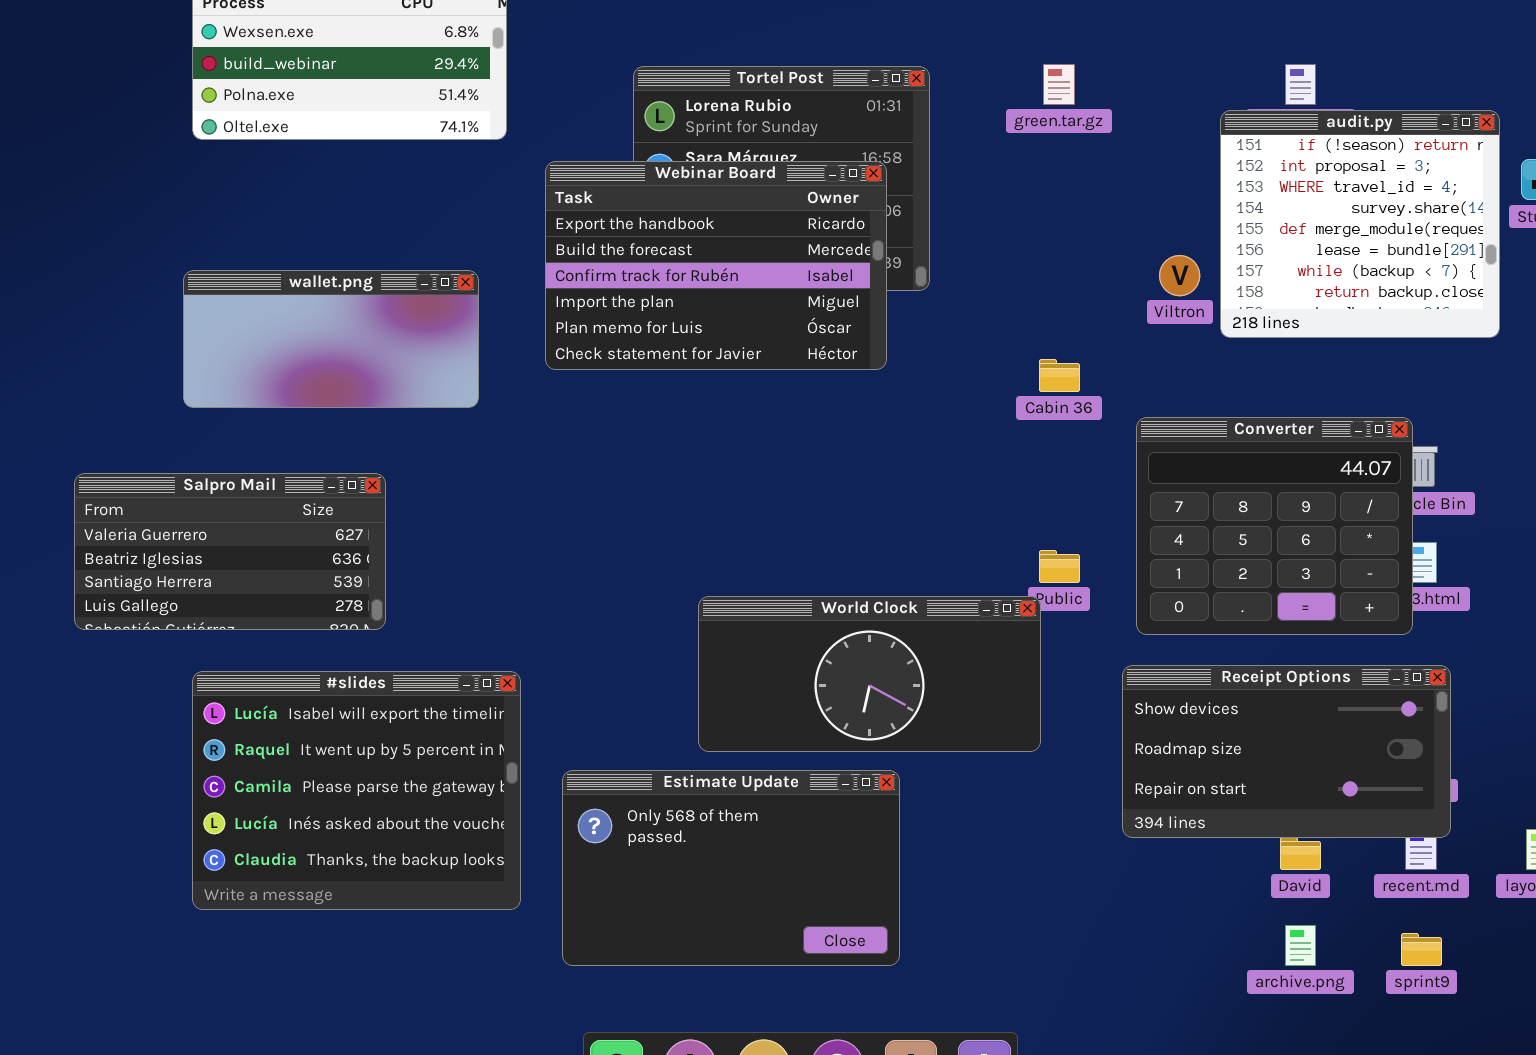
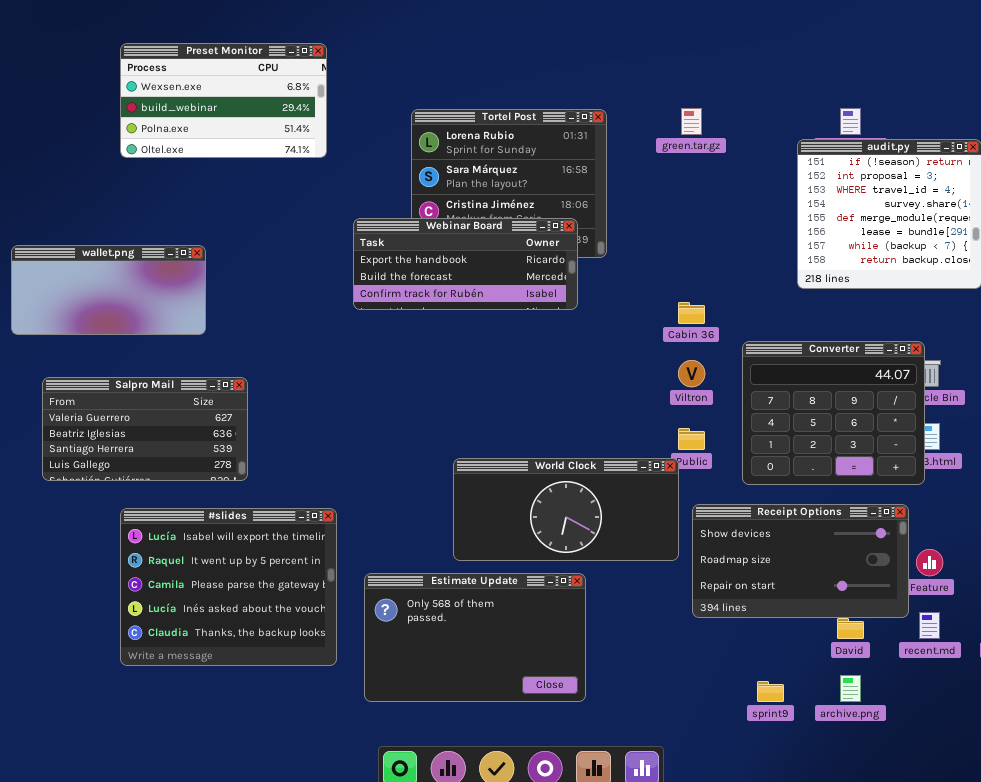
Webinar Board: [545,161,887,370] -> [353,218,578,310], resized
Viltron: [1159,255,1200,296] -> [678,360,705,387], moved
wallet.png: [183,270,479,408] -> [11,245,206,335], moved
Receipt Options: [1122,665,1451,838] -> [692,504,909,618], moved
sprint9: [1401,933,1442,966] -> [757,681,784,702], moved

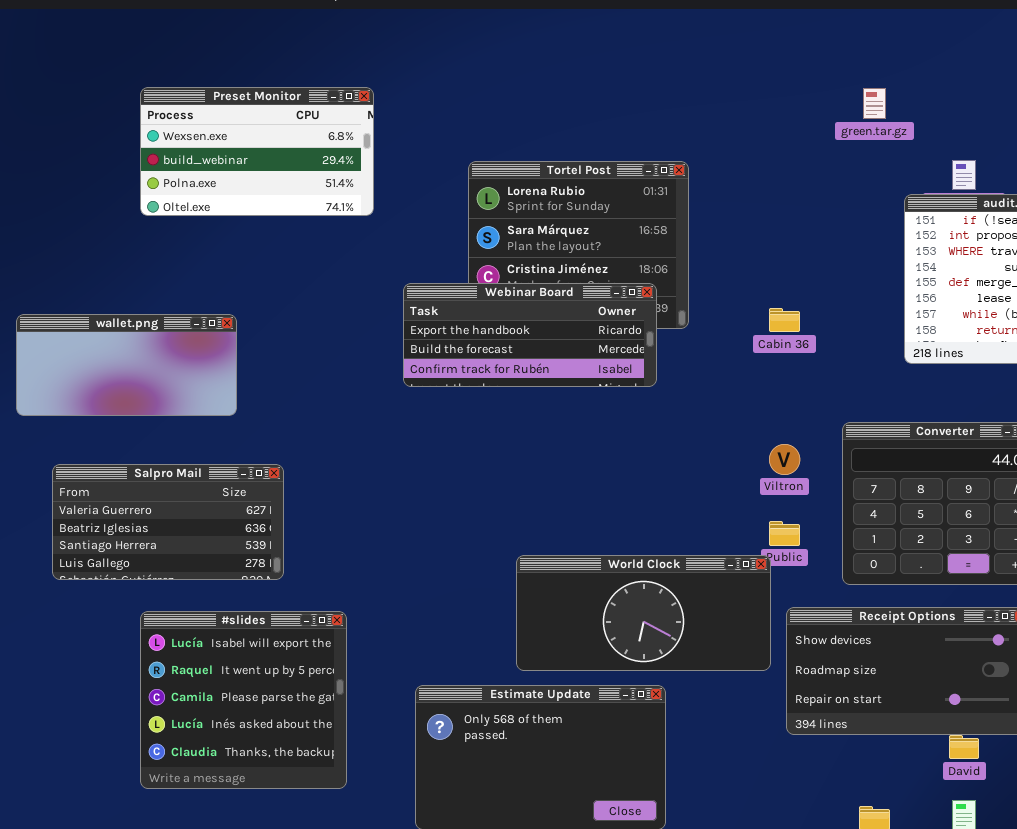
green.tar.gz: [681,108,702,135] -> [863,88,886,119], moved
Cabin 36: [678,302,705,324] -> [769,308,800,332], moved
#slides: [120,508,337,666] -> [140,611,347,789], resized

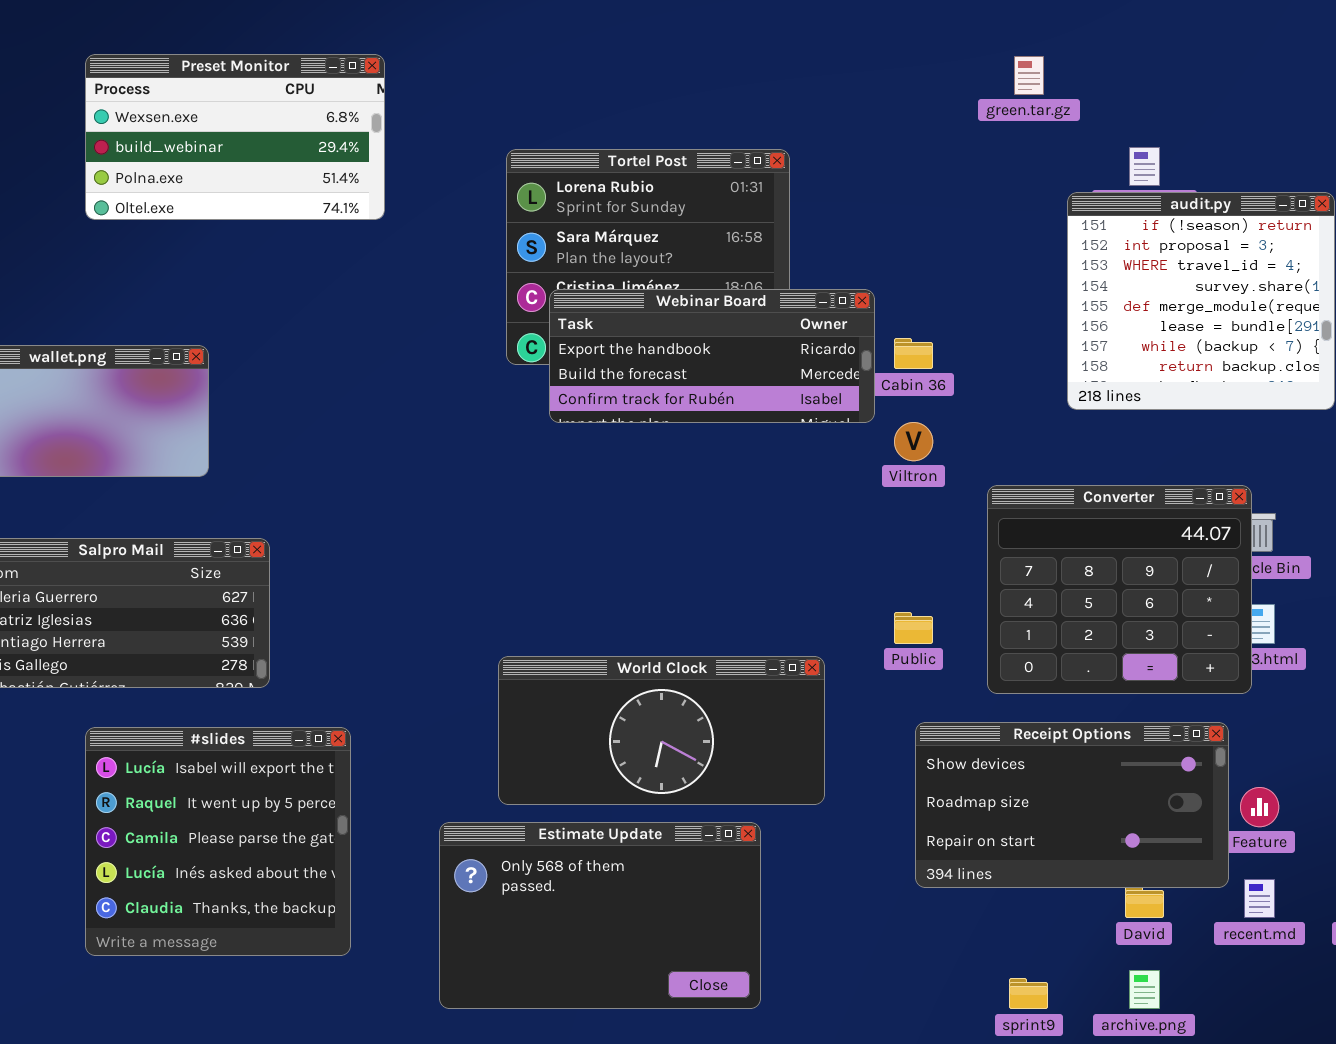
Webinar Board: [403,283,657,387] -> [549,289,875,423], moved
Viltron: [769,444,800,475] -> [894,422,933,461], moved
World Clock: [516,555,771,671] -> [498,656,825,805], moved

